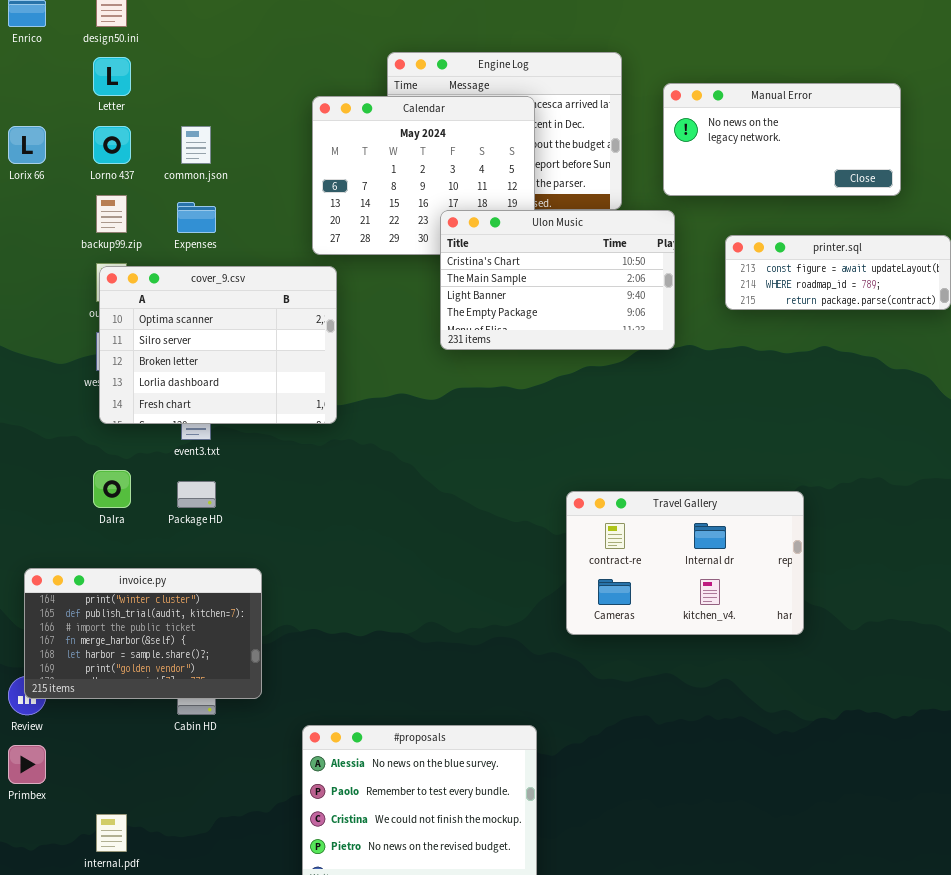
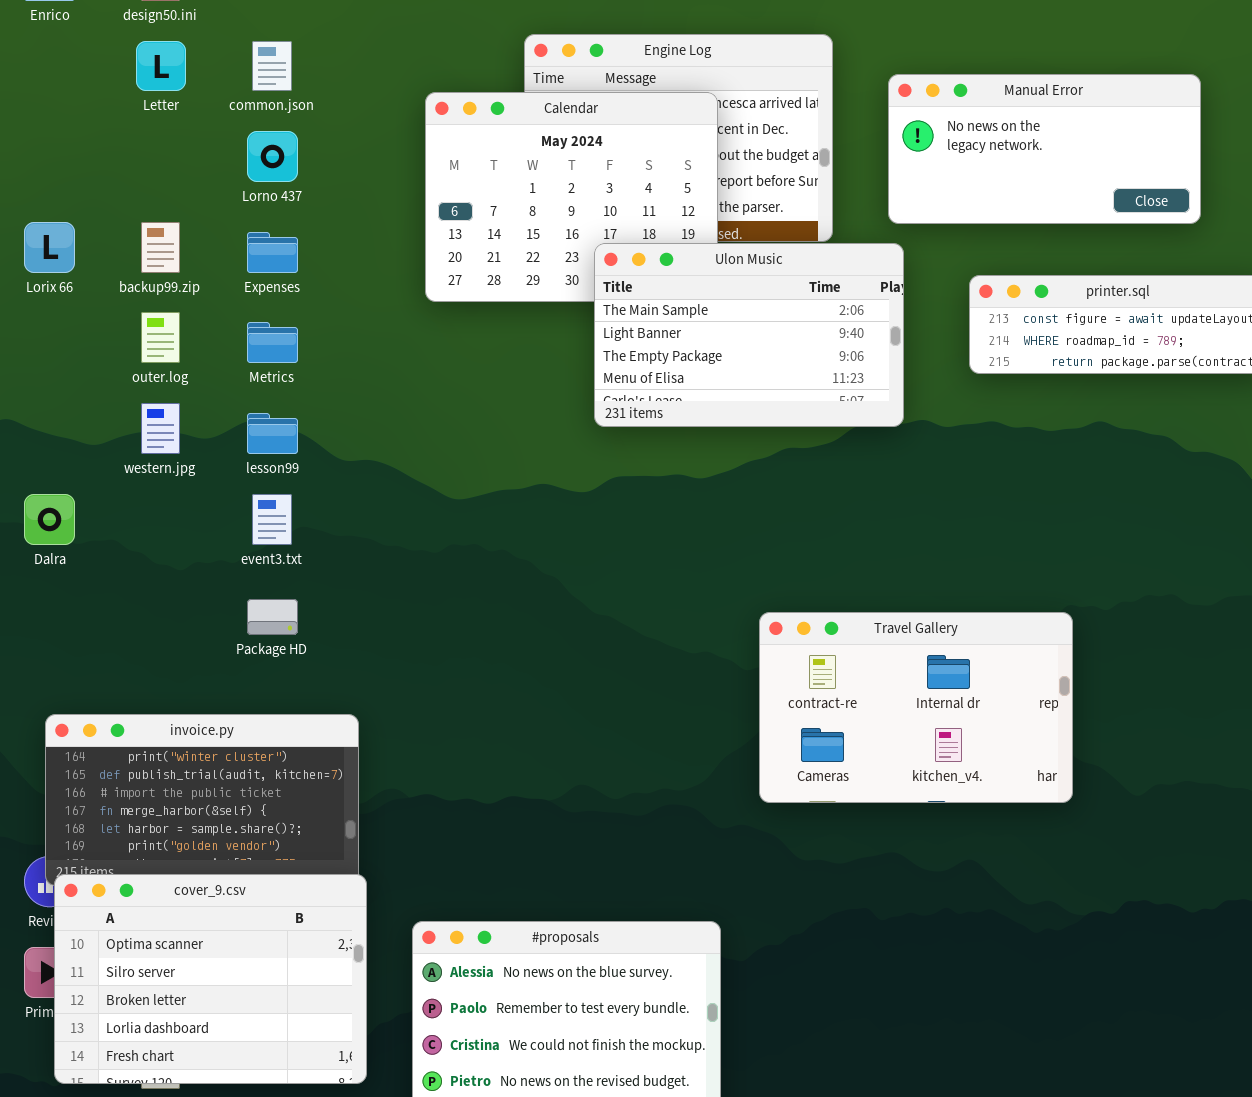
Lorix 66: [8,126,46,164] -> [24,222,75,273], moved
Lorno 437: [93,126,131,164] -> [247,131,298,182], moved
common.json: [181,126,211,164] -> [252,41,292,91], moved
Ulon Music: [440,210,675,350] -> [594,243,904,427], scrolled down 1 row
cover_9.csv: [99,266,337,424] -> [54,874,367,1084], moved
Dalra: [93,470,131,508] -> [24,494,75,545], moved

